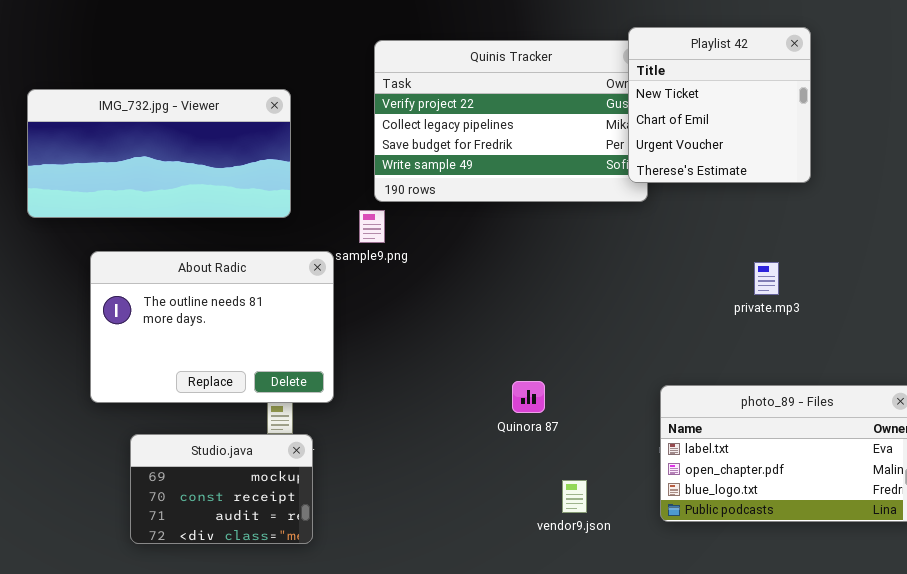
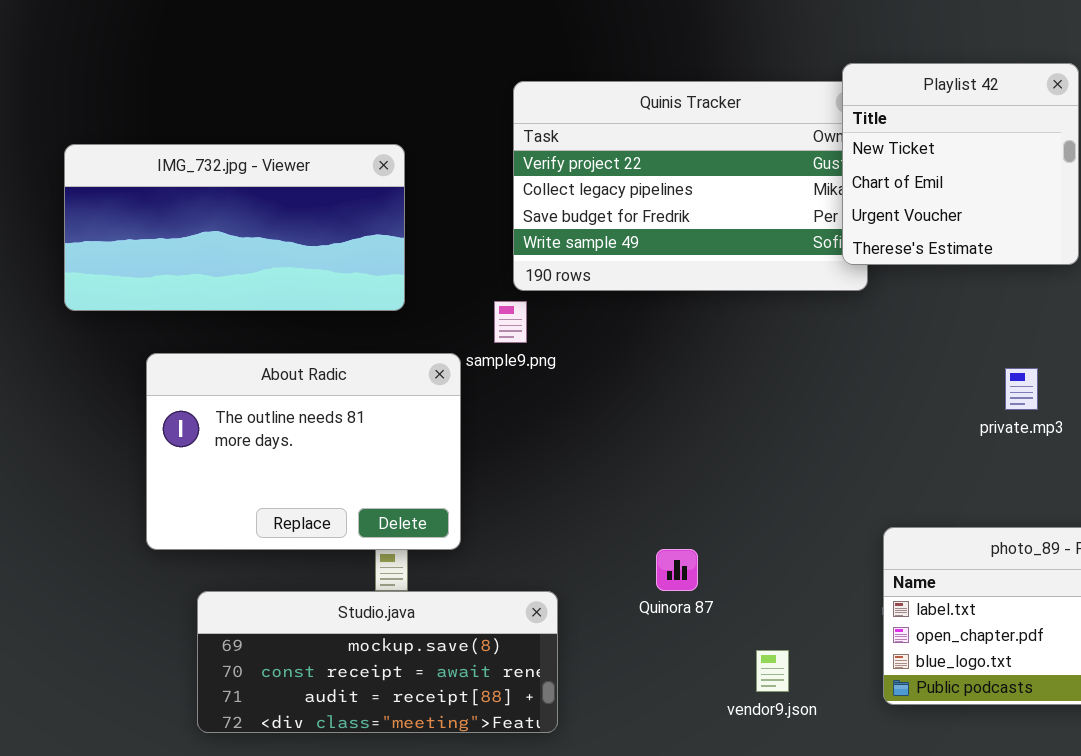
Quinora 87: [512,381,545,413] -> [656,549,698,591], moved
Studio.java: [130,434,313,544] -> [197,591,558,733], resized

